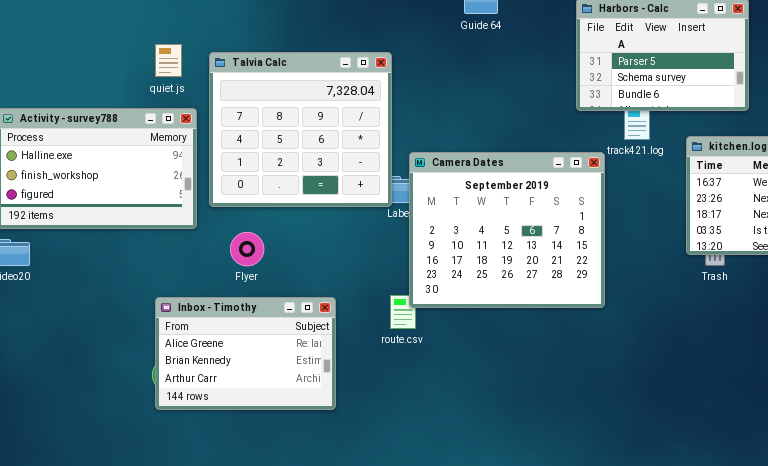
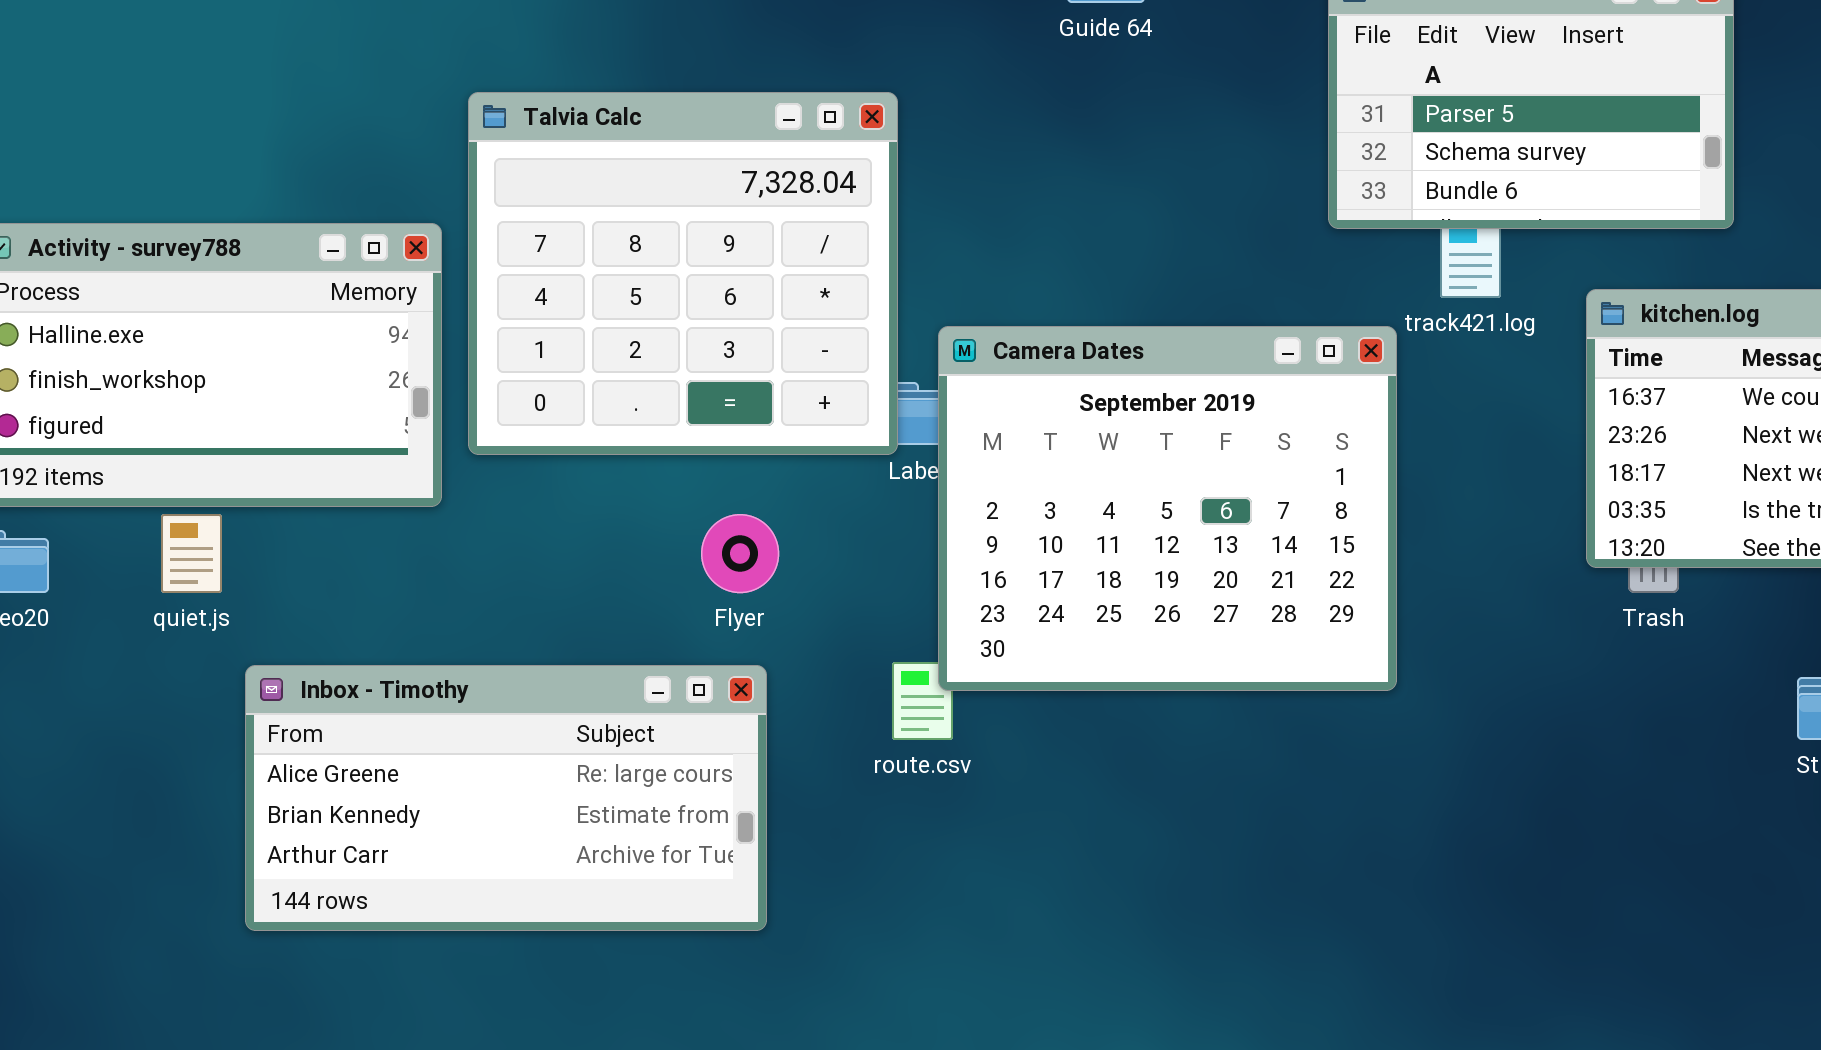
quiet.js: [155,44,182,77] -> [161,514,222,593], moved
Flyer: [230,232,264,266] -> [701,514,779,593], moved
Inbox - Timothy: [155,297,336,410] -> [245,665,767,931], resized

